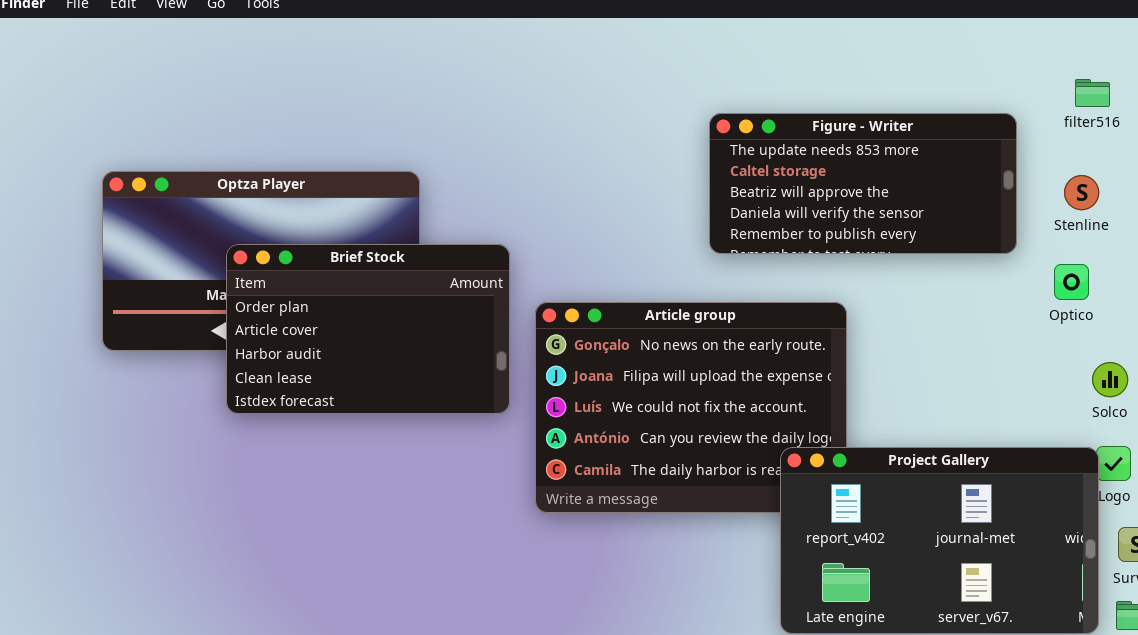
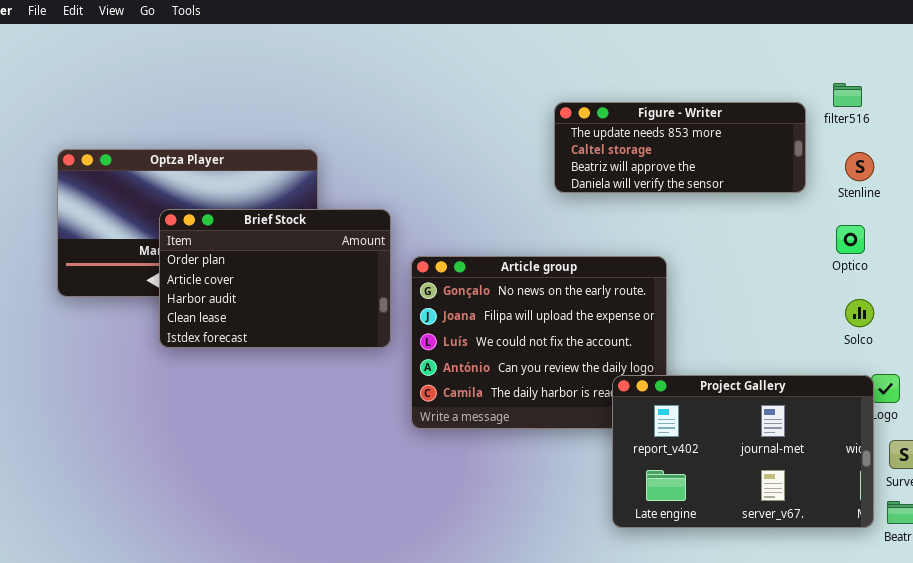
filter516: [1075,79,1110,107] -> [833,83,862,107], moved
Figure - Writer: [709,113,1017,254] -> [554,102,806,193], resized
Solco: [1092,362,1128,397] -> [845,299,874,327], moved

